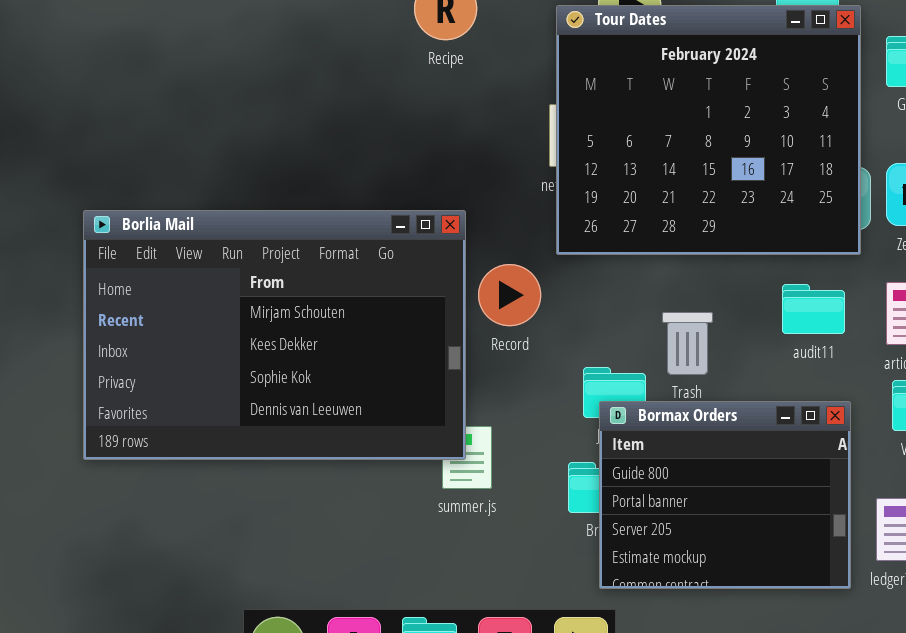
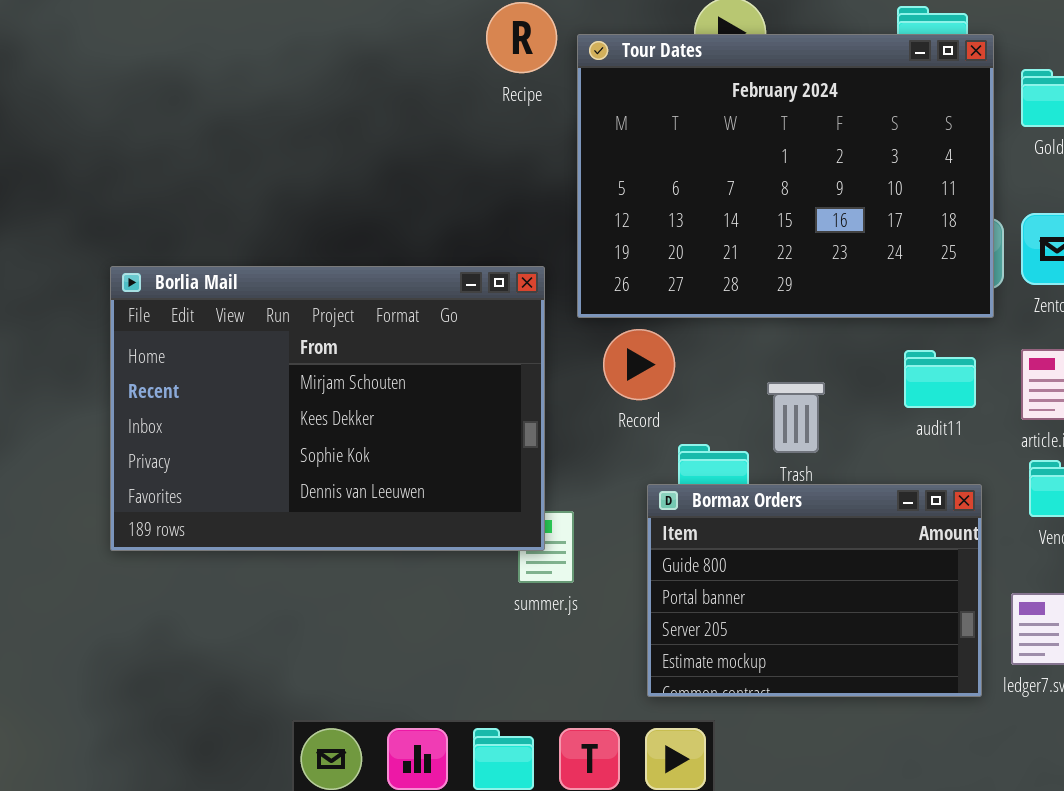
Tour Dates: [556,5,861,255] -> [577,34,994,318], resized
Record: [478,264,541,326] -> [603,329,675,400], moved
Bormax Orders: [599,401,851,589] -> [647,484,982,697], resized

